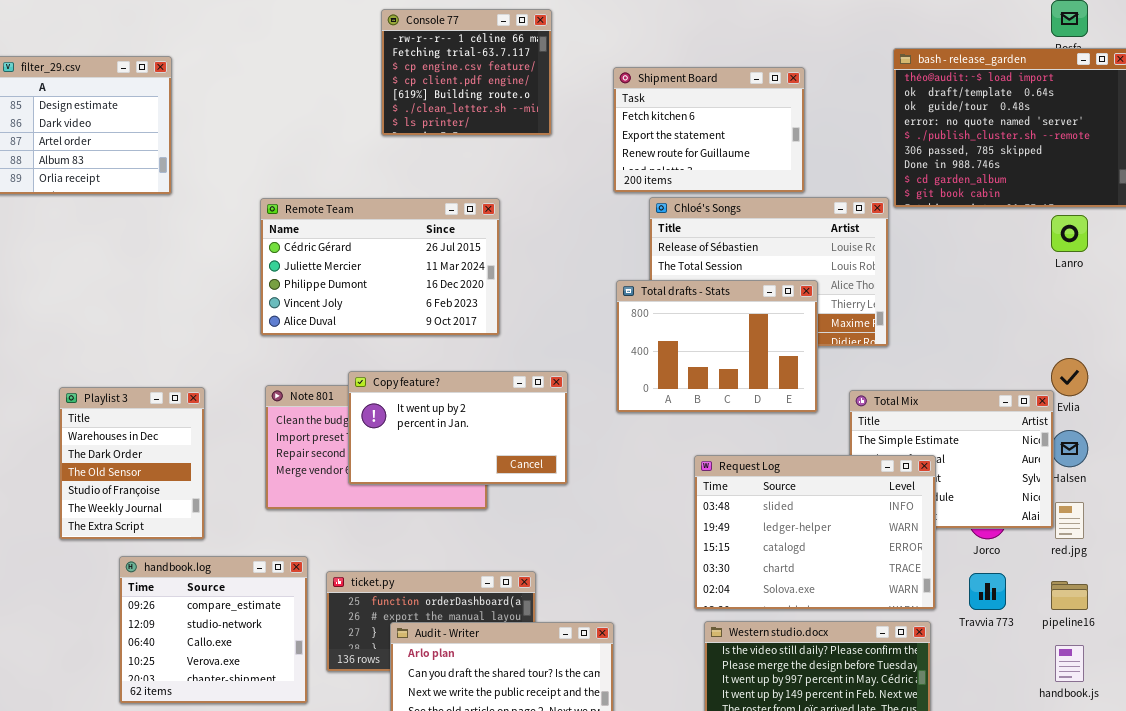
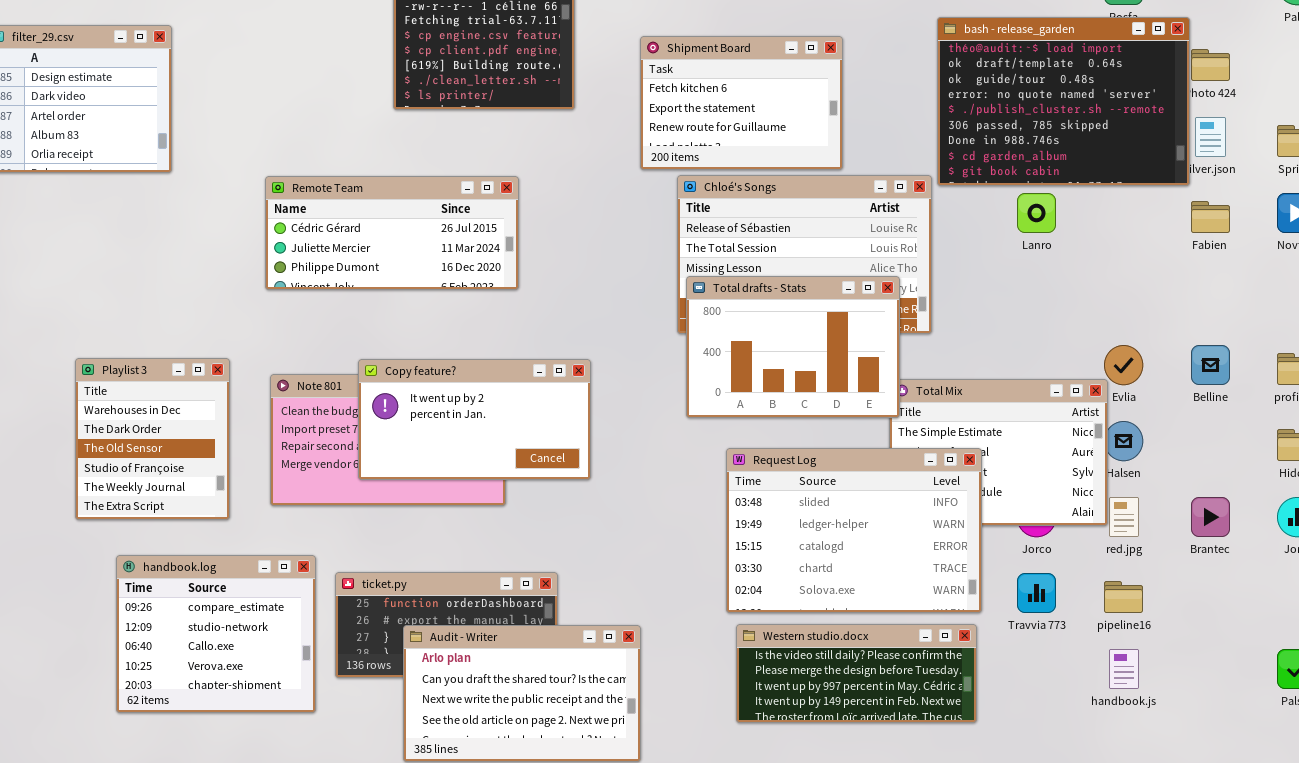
Remote Team: [260,198,500,336] -> [265,176,519,290], resized
Lanro: [1051,215,1088,252] -> [1017,193,1056,233], moved
Total drafts - Stats: [616,280,818,413] -> [686,276,900,418], moved
Playlist 3: [59,387,205,540] -> [75,358,230,520], moved

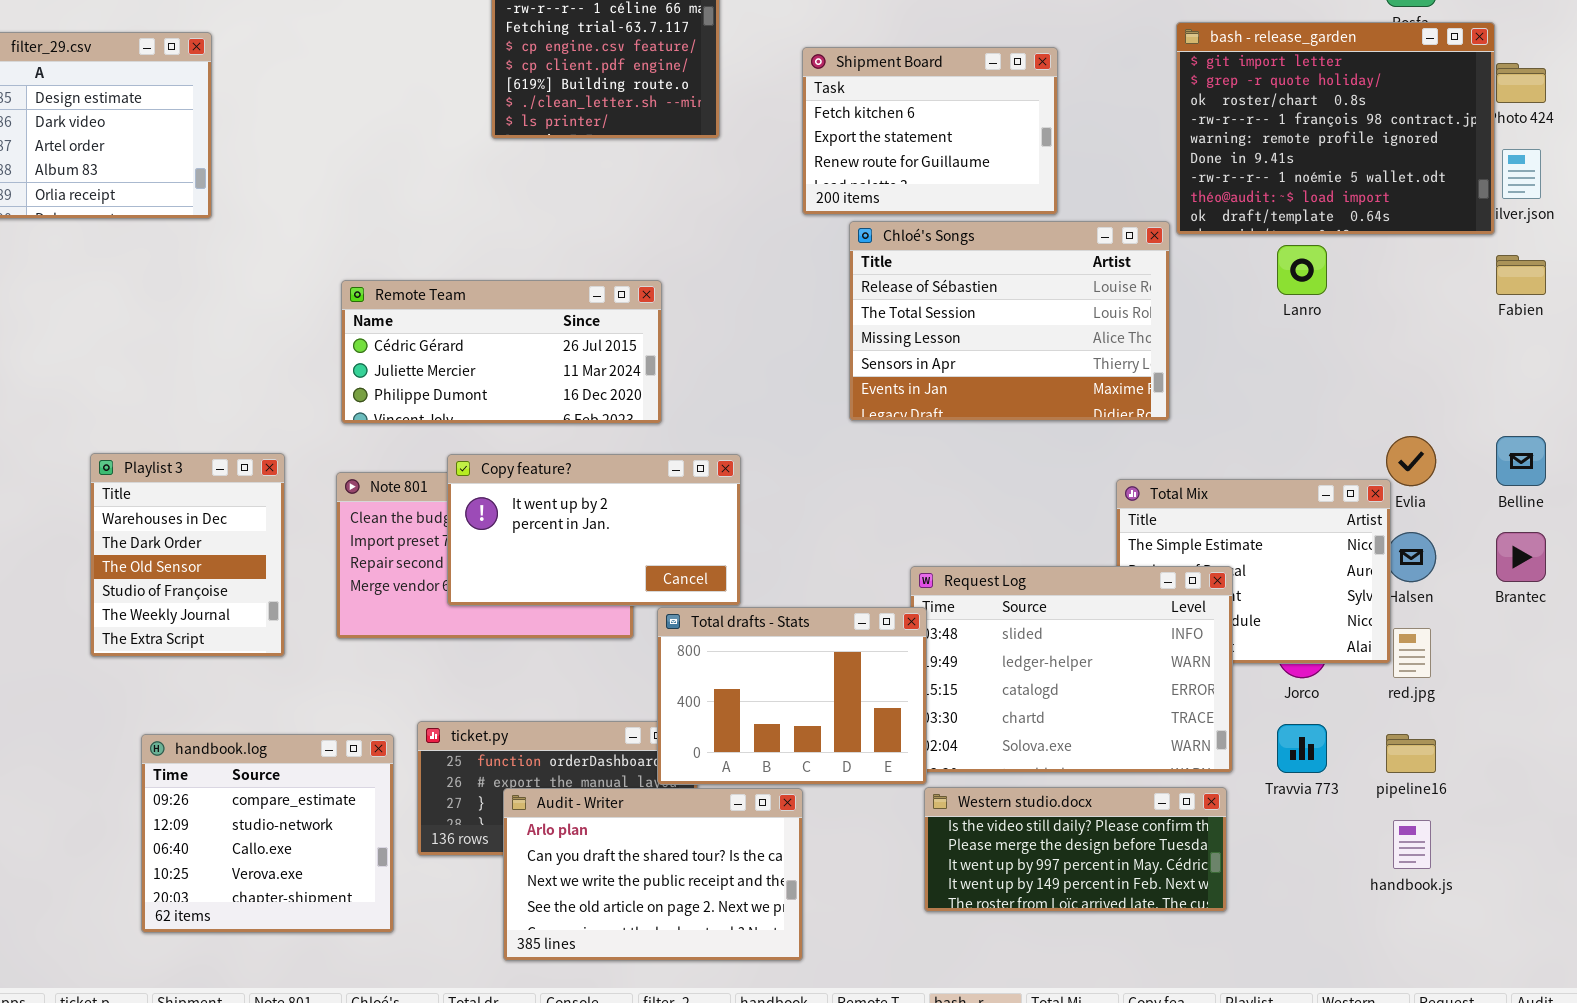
bash - release_garden: [937,17,1190,186] -> [1176,22,1495,235], scrolled up 7 rows
Remote Team: [265,176,519,290] -> [341,280,662,424], moved
Total drafts - Stats: [686,276,900,418] -> [657,607,927,785], moved
Brantec: [1191,497,1230,537] -> [1496,532,1546,582], moved
handbook.log: [116,555,316,713] -> [141,734,394,933], moved

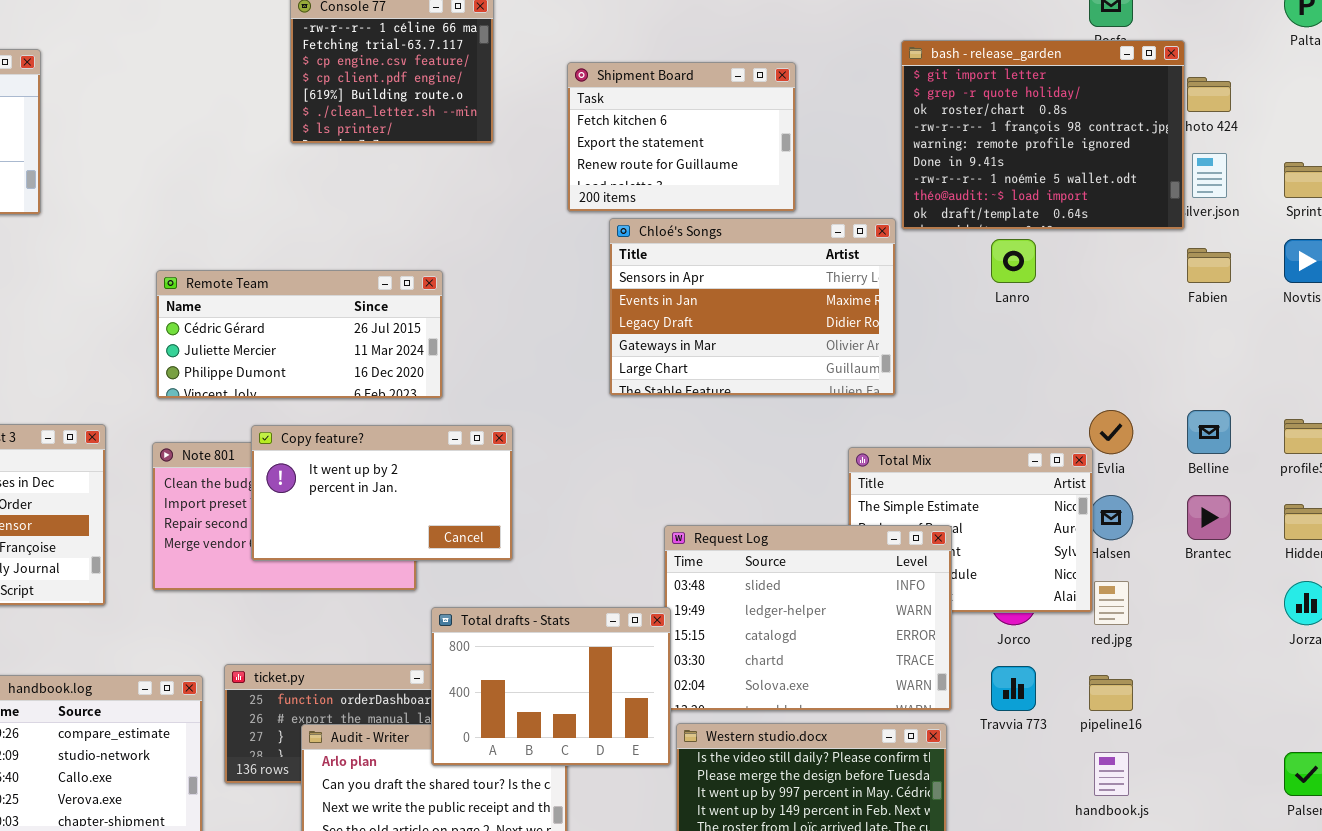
Chloé's Songs: [849,221,1170,421] -> [609,218,896,396], scrolled down 3 rows
Total drafts - Stats: [657,607,927,785] -> [431,607,671,766], moved

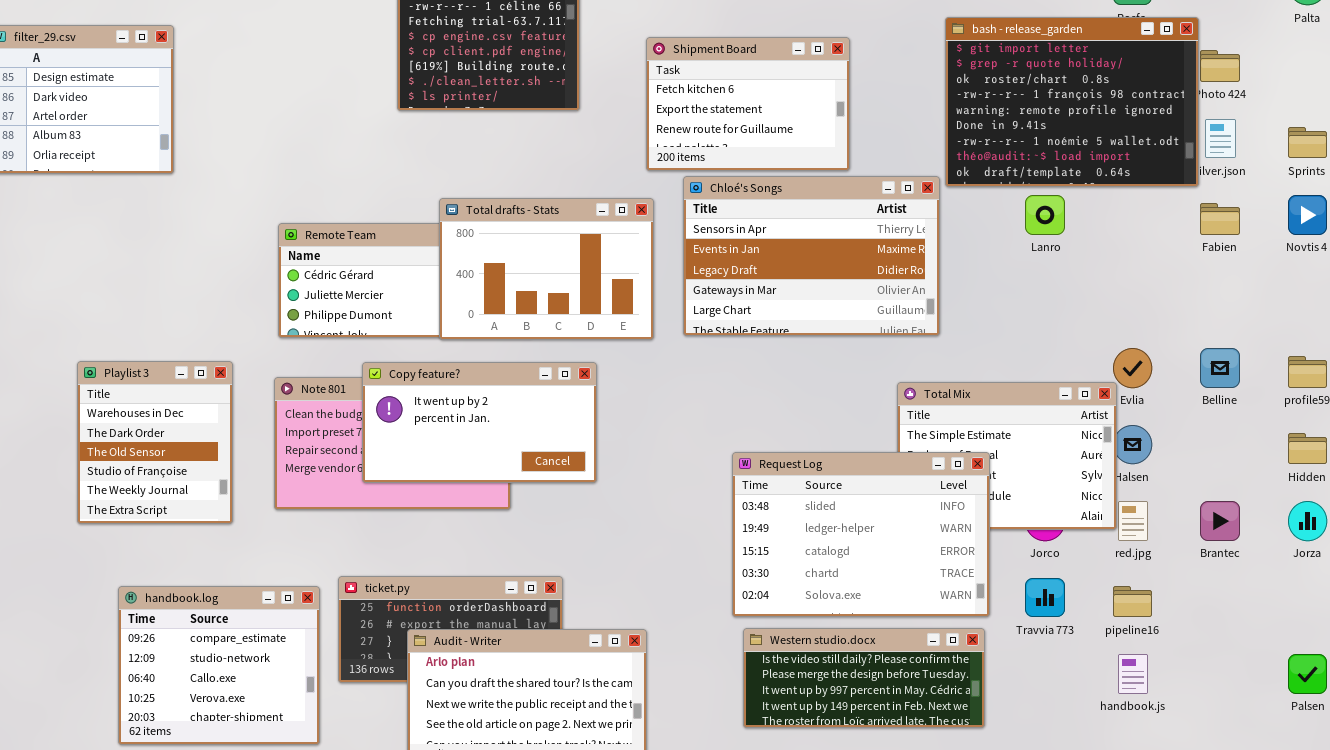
Brantec: [1187,495,1231,540] -> [1200,501,1240,541], moved
Total drafts - Stats: [431,607,671,766] -> [439,198,654,340], moved

